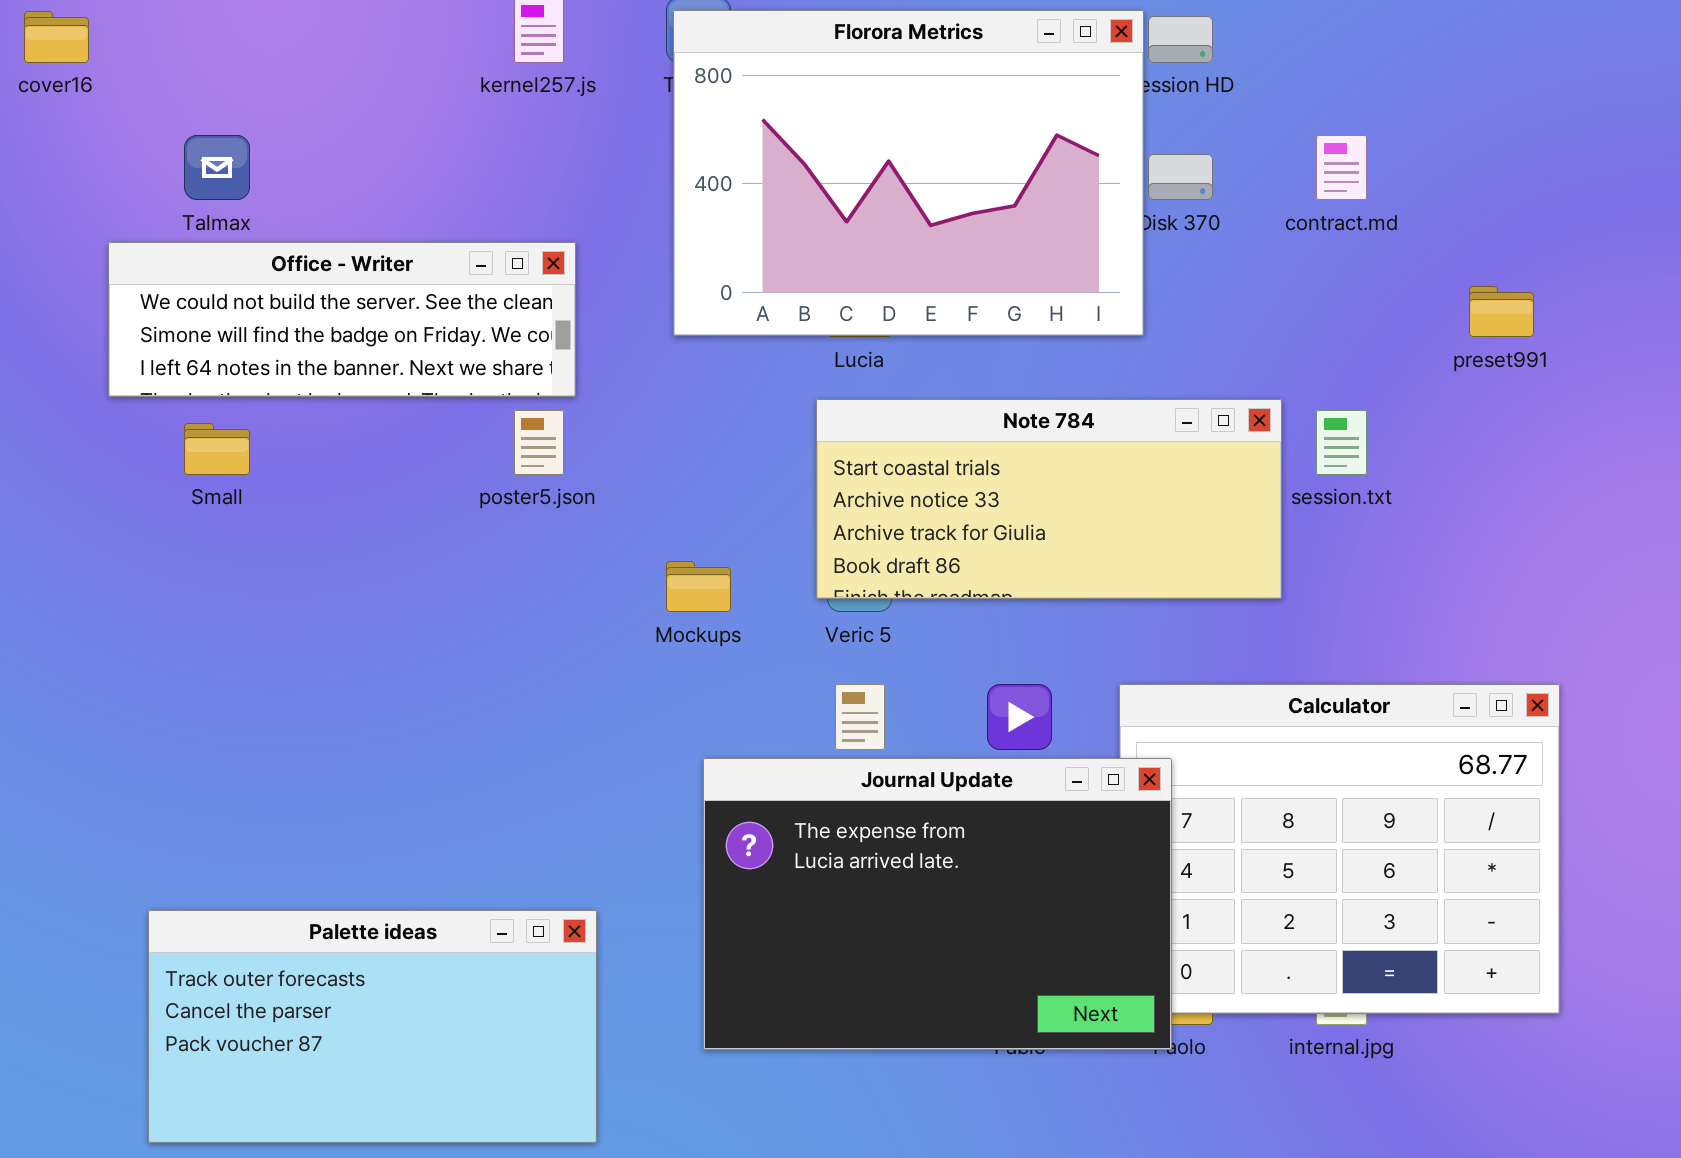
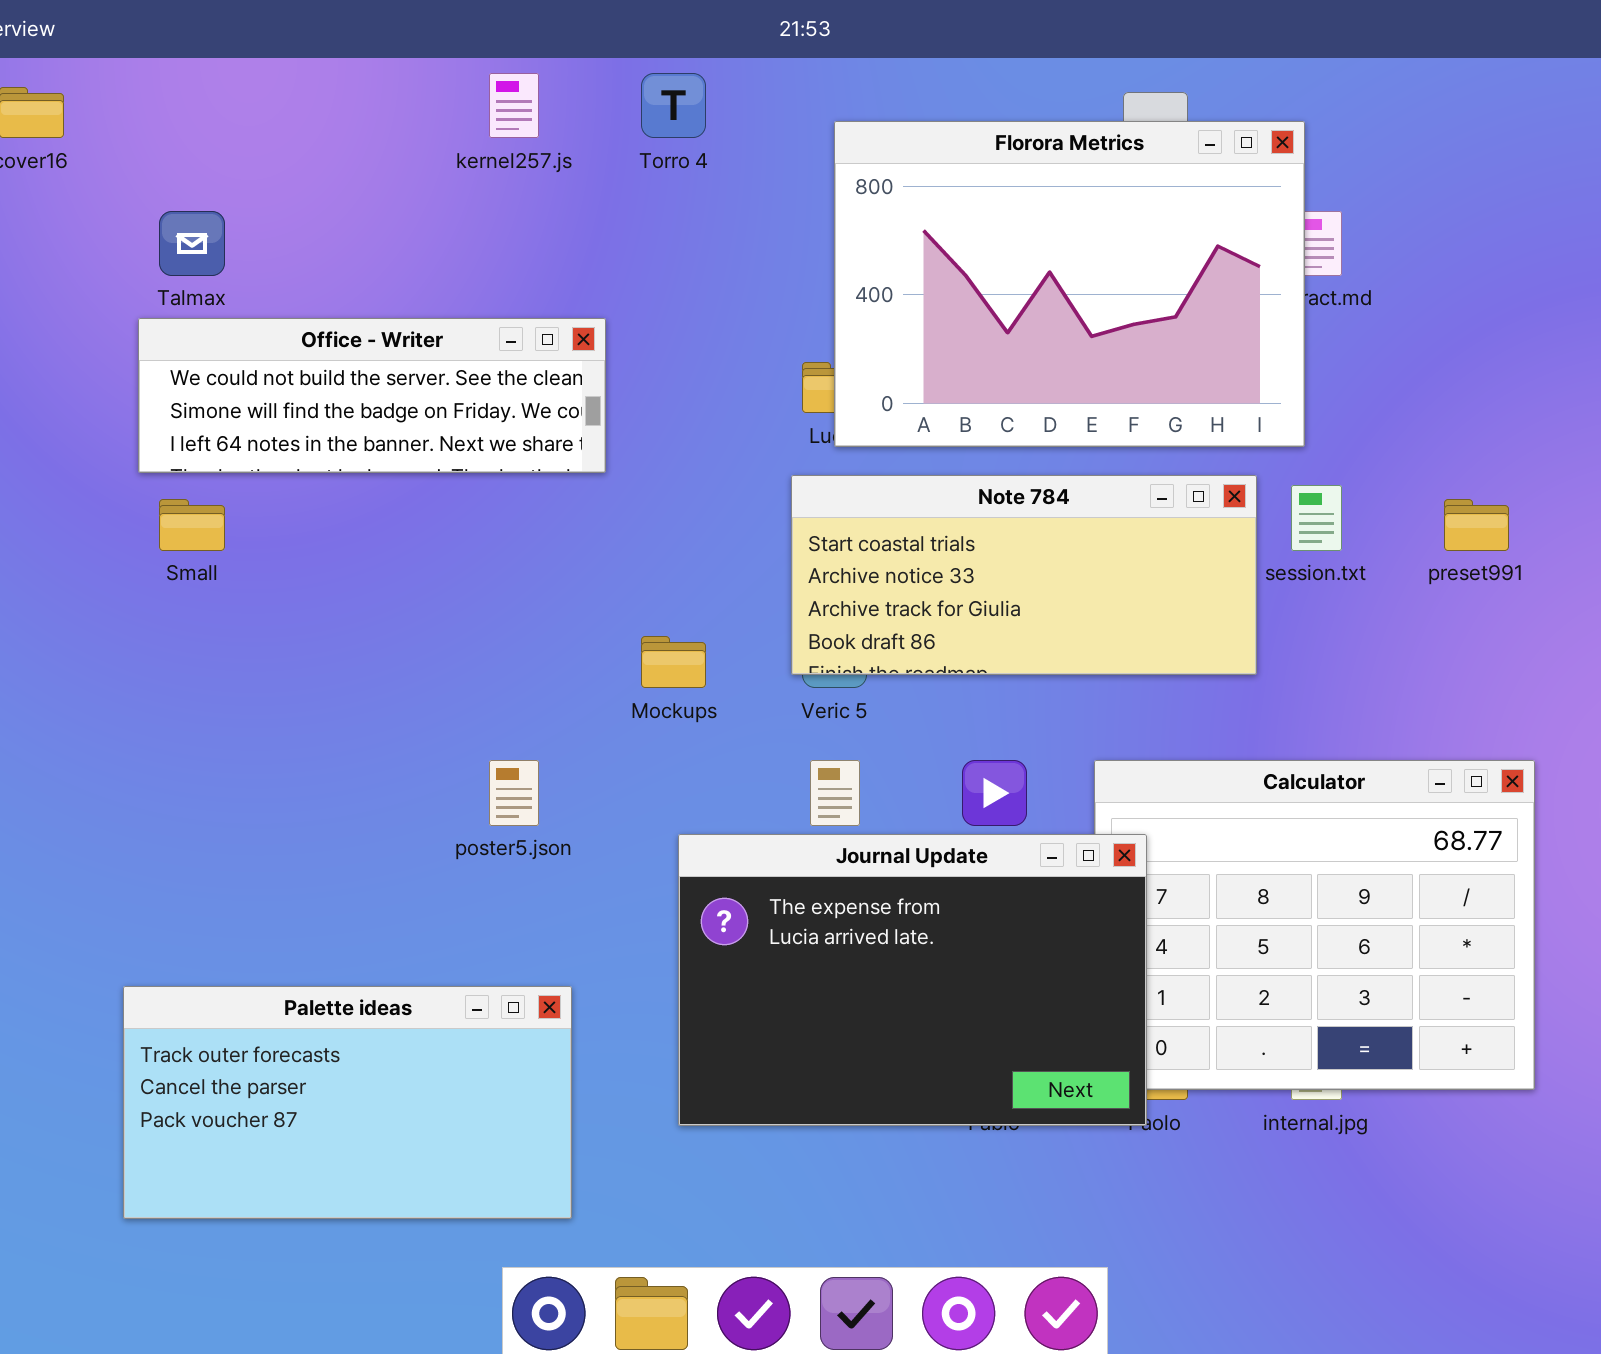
Florora Metrics: [673,10,1144,336] -> [834,121,1305,447], moved
Office - Writer: [108,242,576,397] -> [138,318,606,473], moved
preset991: [1469,286,1534,337] -> [1444,499,1509,551], moved
poster5.json: [514,410,564,475] -> [489,760,539,826], moved

